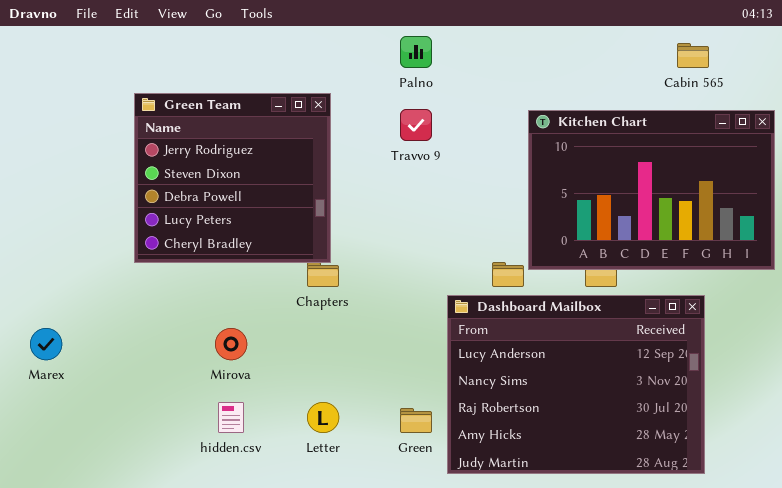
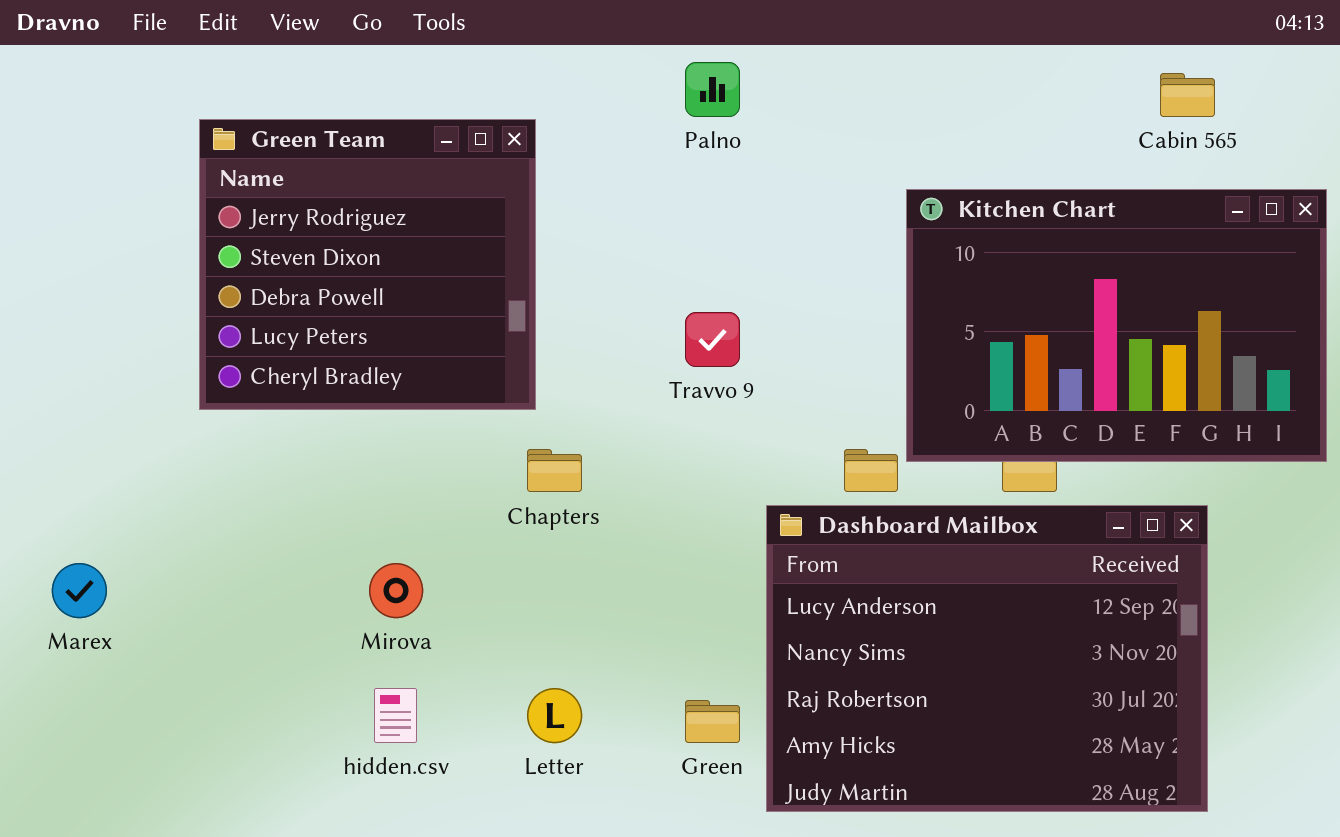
Green Team: [134,93,331,263] -> [199,119,536,410], moved
Travvo 9: [400,109,432,141] -> [685,312,740,367], moved

